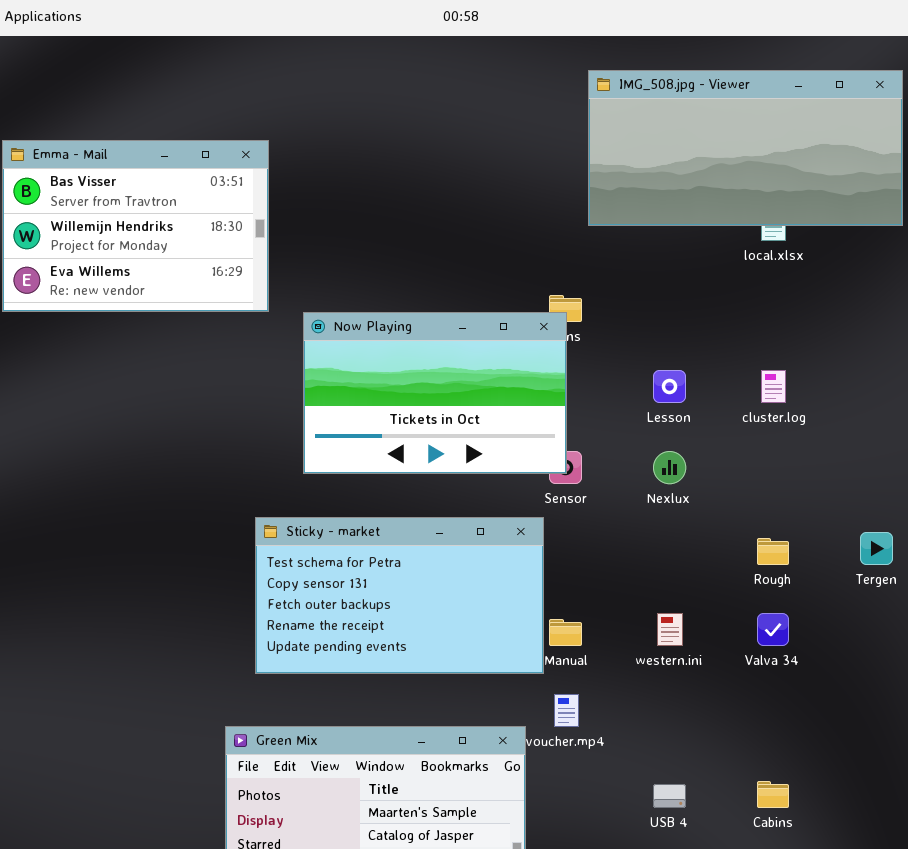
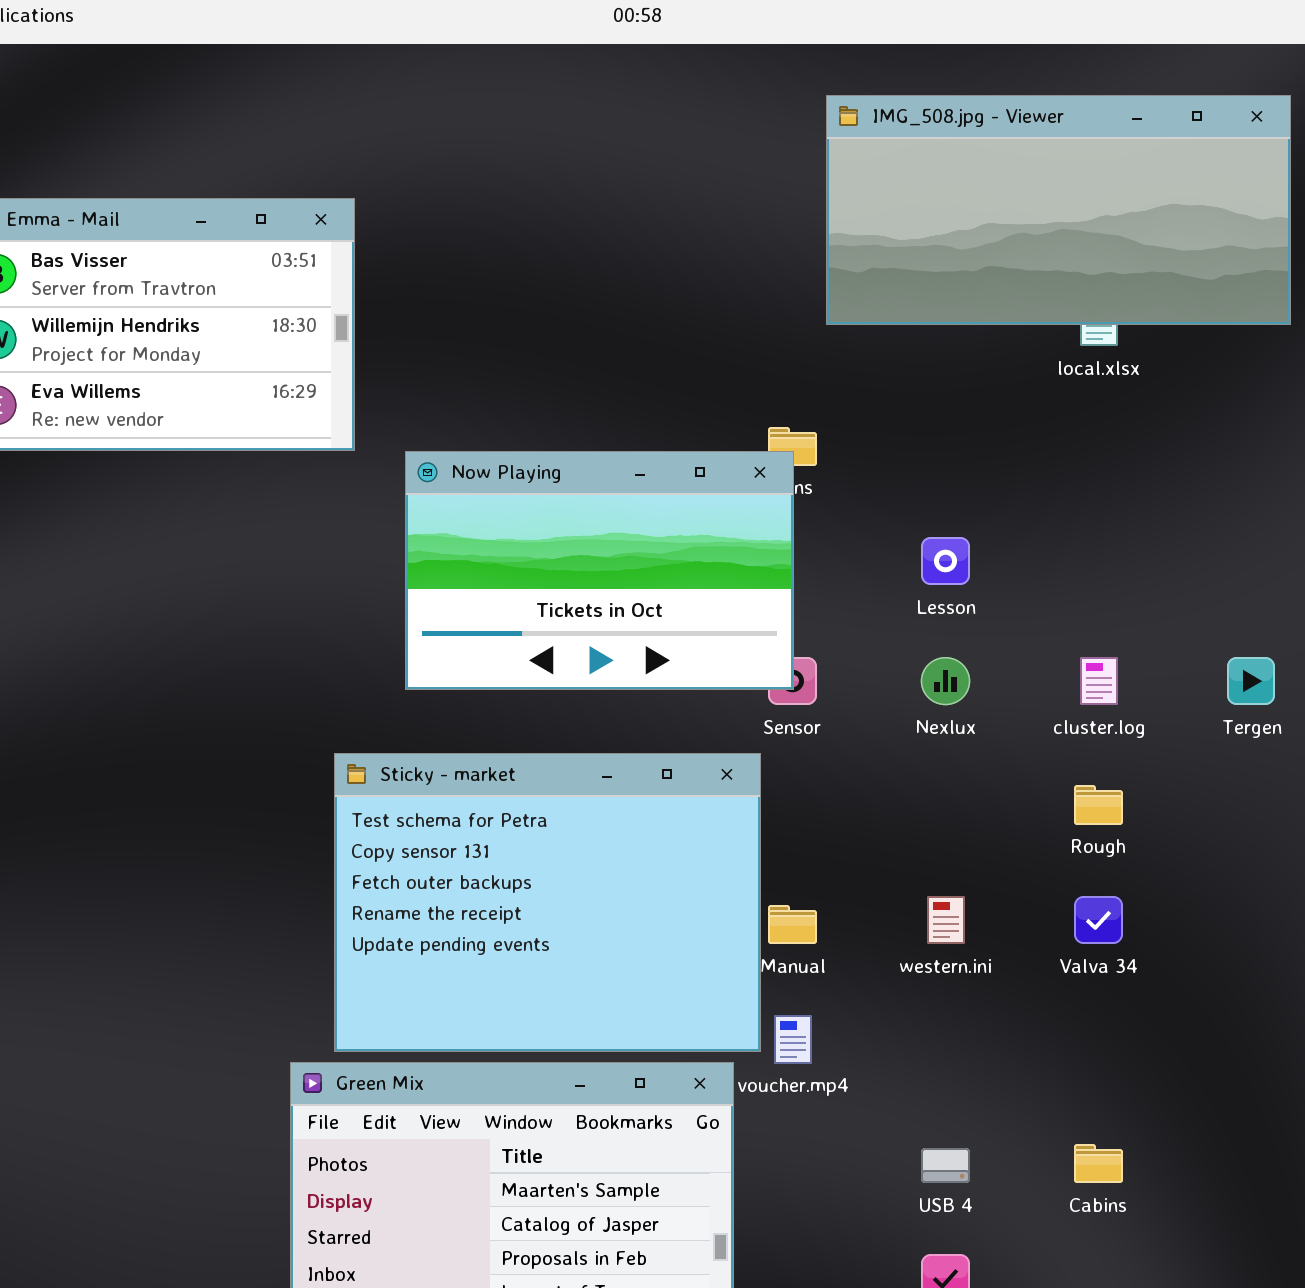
cluster.log: [761,370,786,403] -> [1080,657,1118,705], moved
Sticky - market: [255,517,544,674] -> [334,753,761,1052], resized
Tergen: [860,532,893,565] -> [1227,657,1275,705], moved

